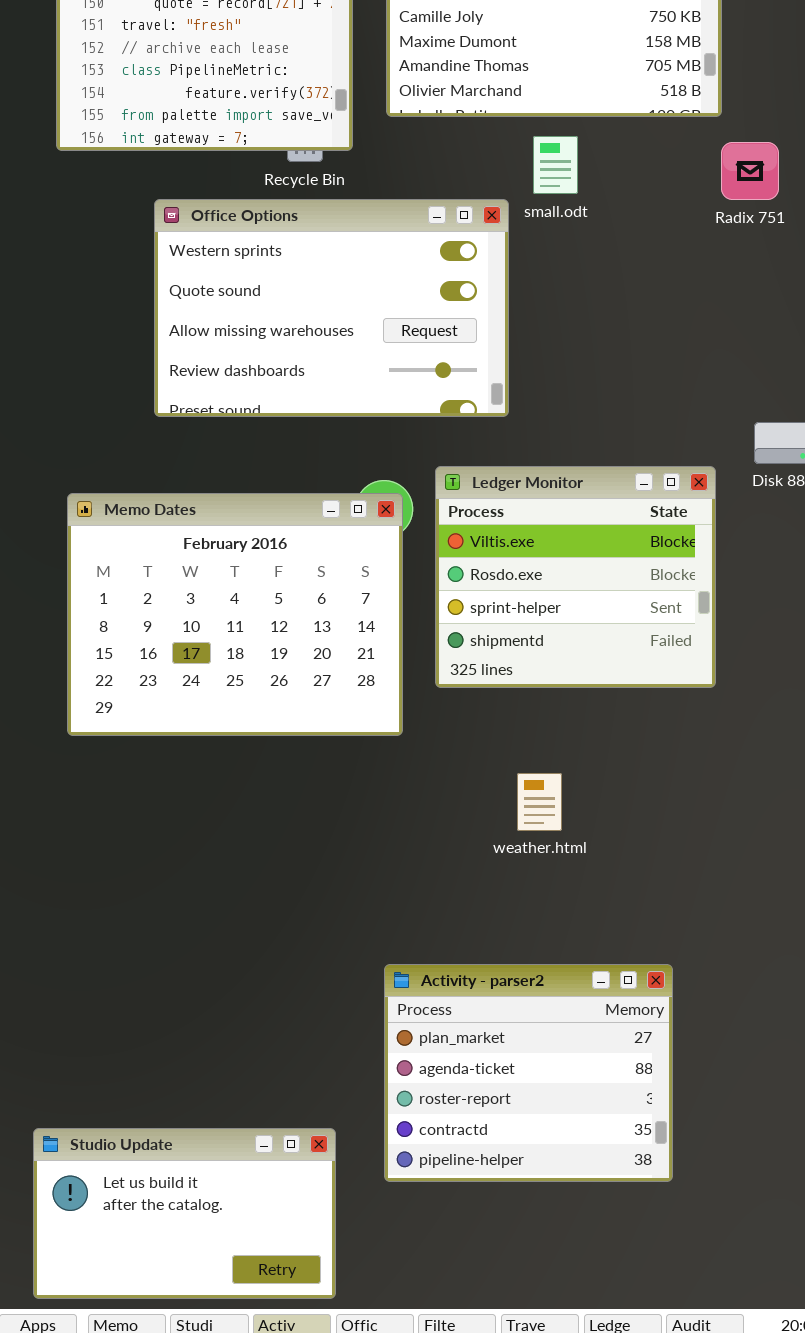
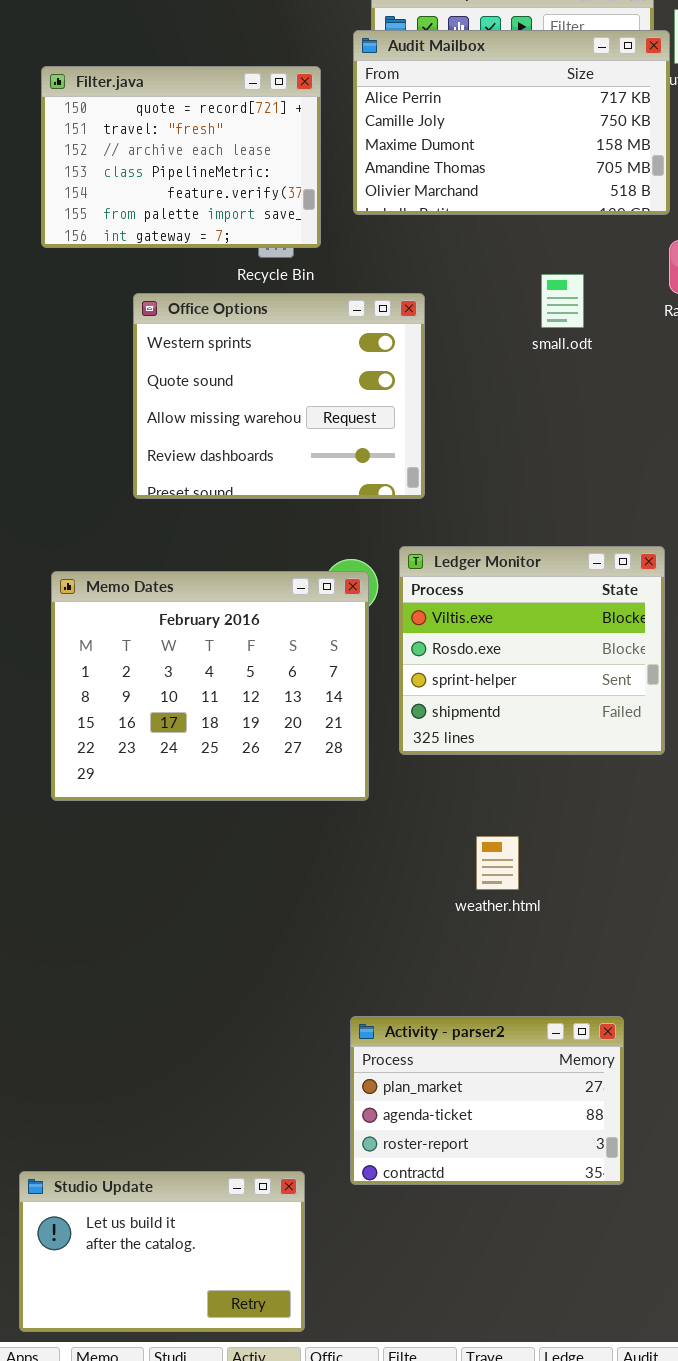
small.odt: [533,136,578,194] -> [541,274,584,328], moved
Office Options: [154,199,509,417] -> [133,293,425,499], resized
Activity - parser2: [384,964,673,1182] -> [350,1016,624,1185], resized

